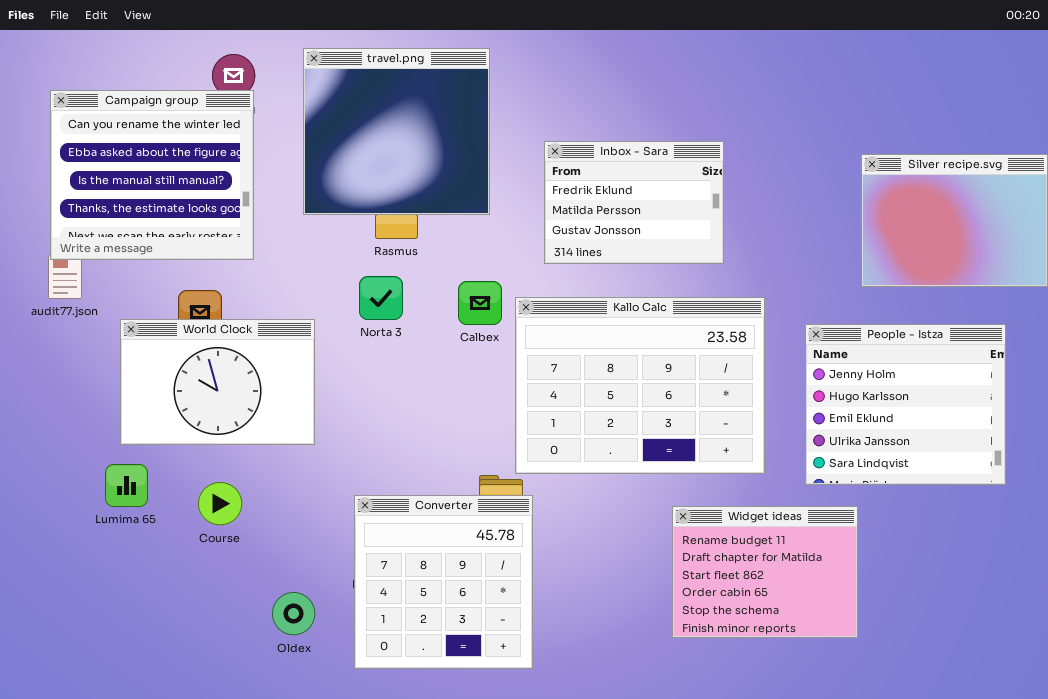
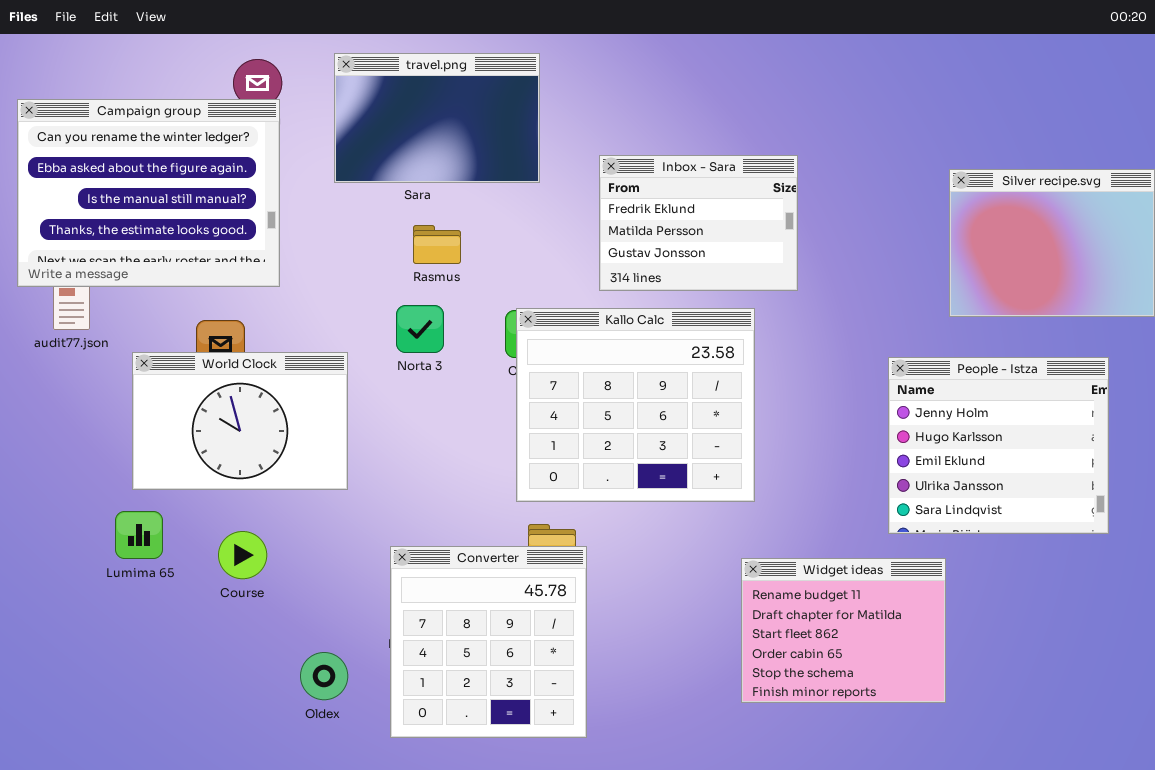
travel.png: [303,48,490,215] -> [334,53,540,183], resized
Campaign group: [50,90,254,260] -> [17,99,280,287], resized
Kallo Calc: [515,297,765,474] -> [516,308,755,502], moved, resized

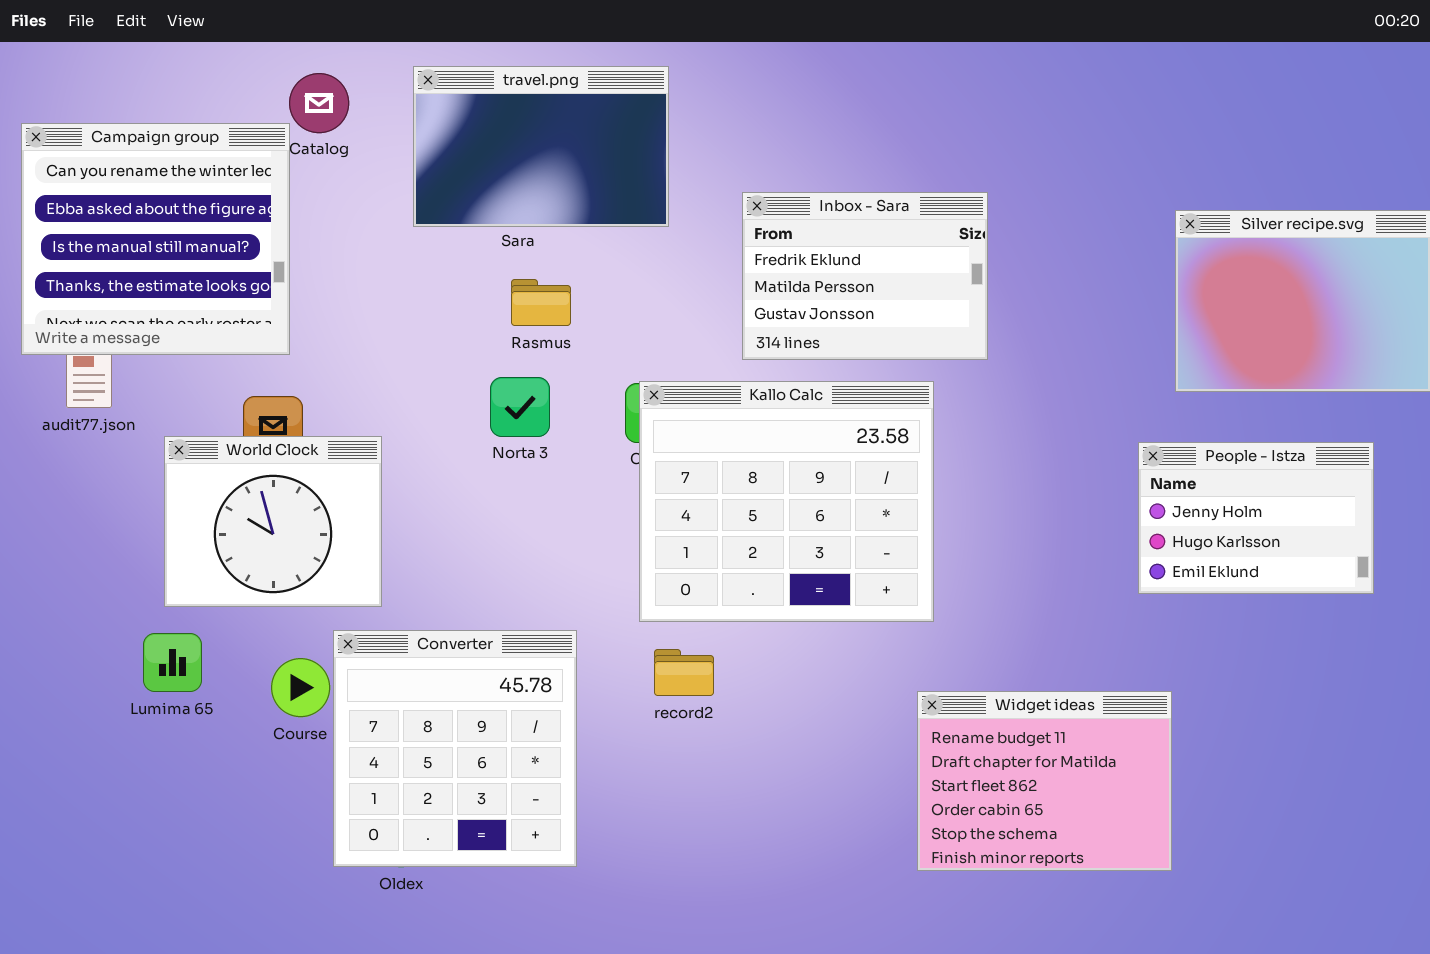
Campaign group: [17,99,280,287] -> [21,123,290,355], resized
World Clock: [132,352,348,490] -> [164,436,382,607], resized
People - Istza: [888,357,1109,534] -> [1138,442,1374,594], resized
Converter: [390,546,587,738] -> [333,630,577,867], moved

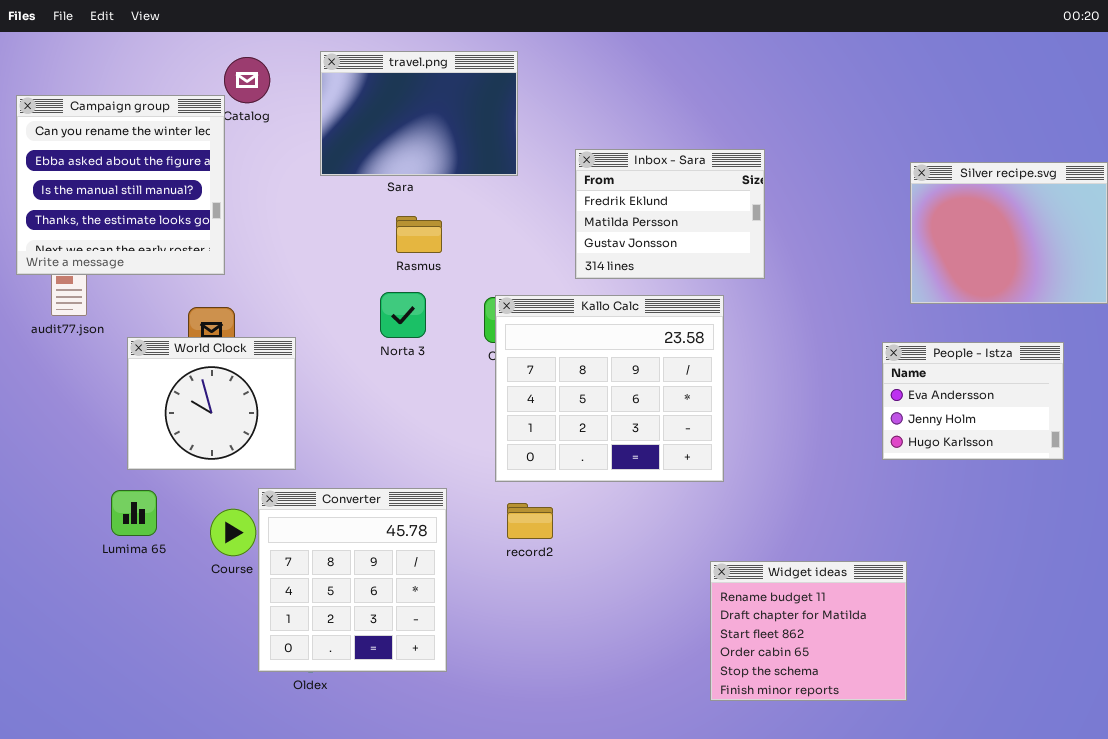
People - Istza: [1138,442,1374,594] -> [882,342,1064,460], scrolled up 1 row
Widget ideas: [917,691,1172,871] -> [710,561,907,701], moved

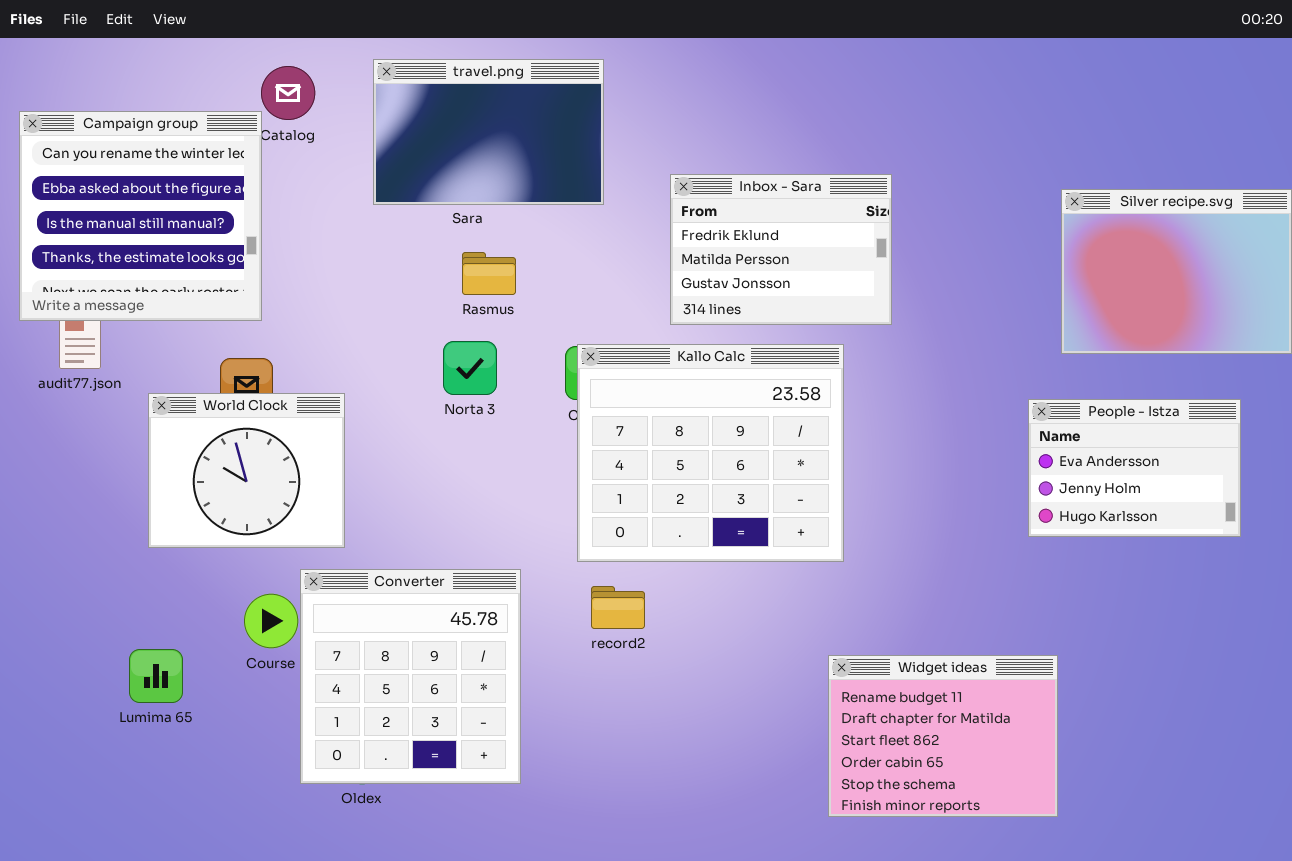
Lumima 65: [111,490,157,536] -> [129,649,183,703], moved

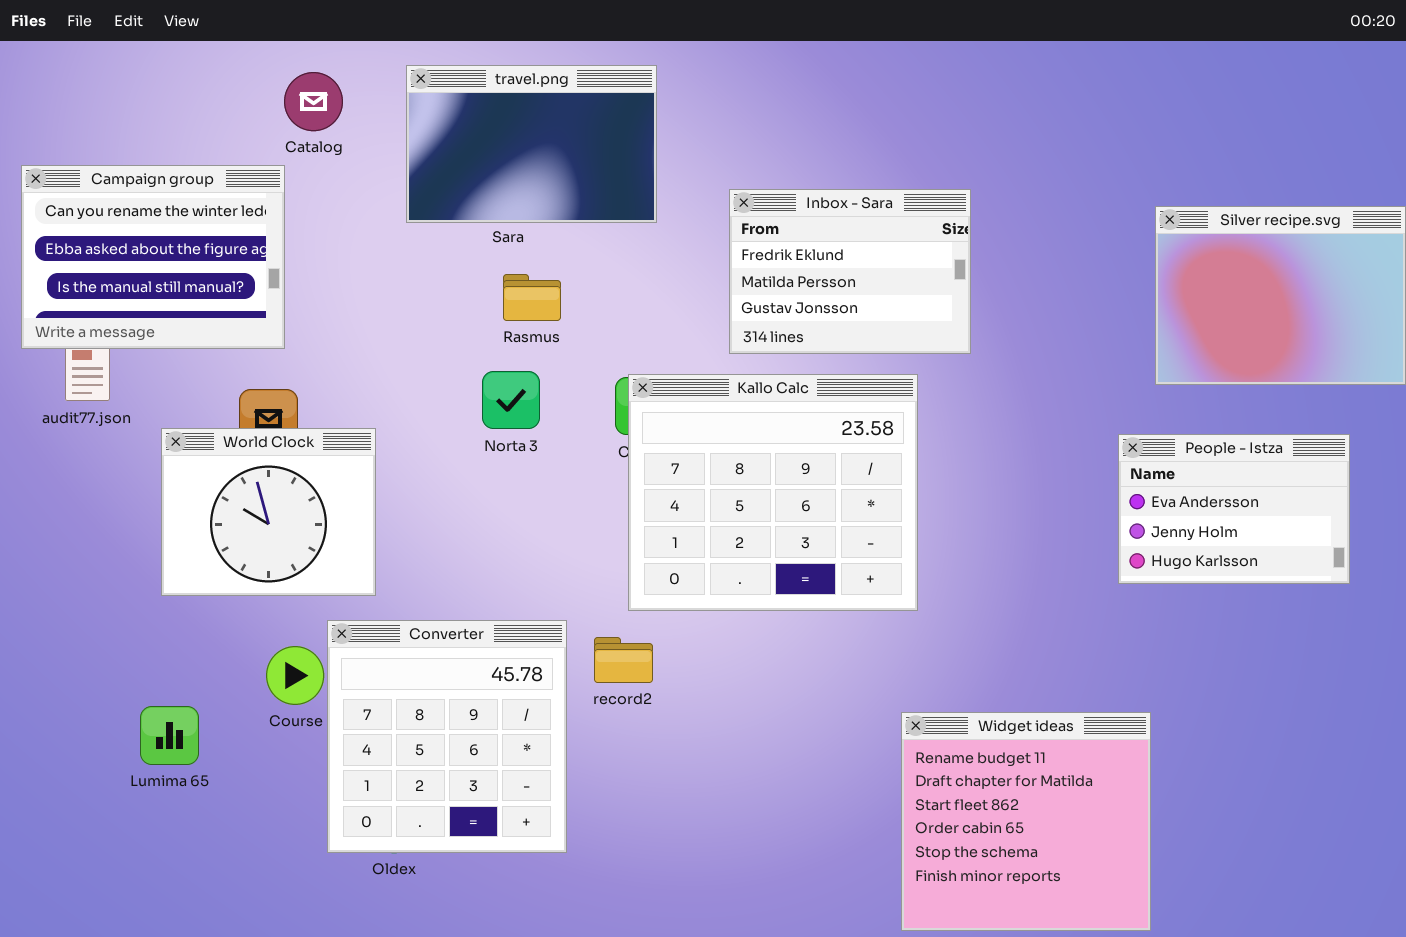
Campaign group: [19,111,262,321] -> [21,165,285,349], resized
record2: [591,586,645,629] -> [594,637,653,683], moved
Widget ideas: [828,655,1058,817] -> [901,712,1151,931], resized

